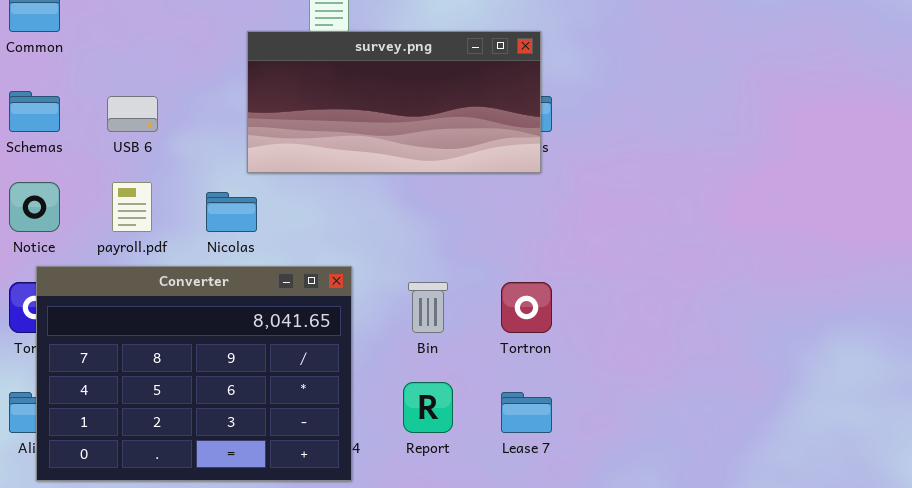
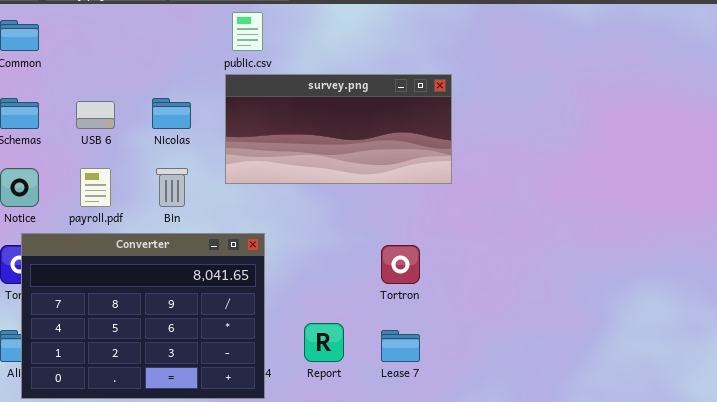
survey.png: [247,31,541,173] -> [225,74,452,184], moved
Nicolas: [206,192,257,232] -> [152,98,191,129], moved
Bin: [408,282,448,333] -> [156,168,188,207], moved

